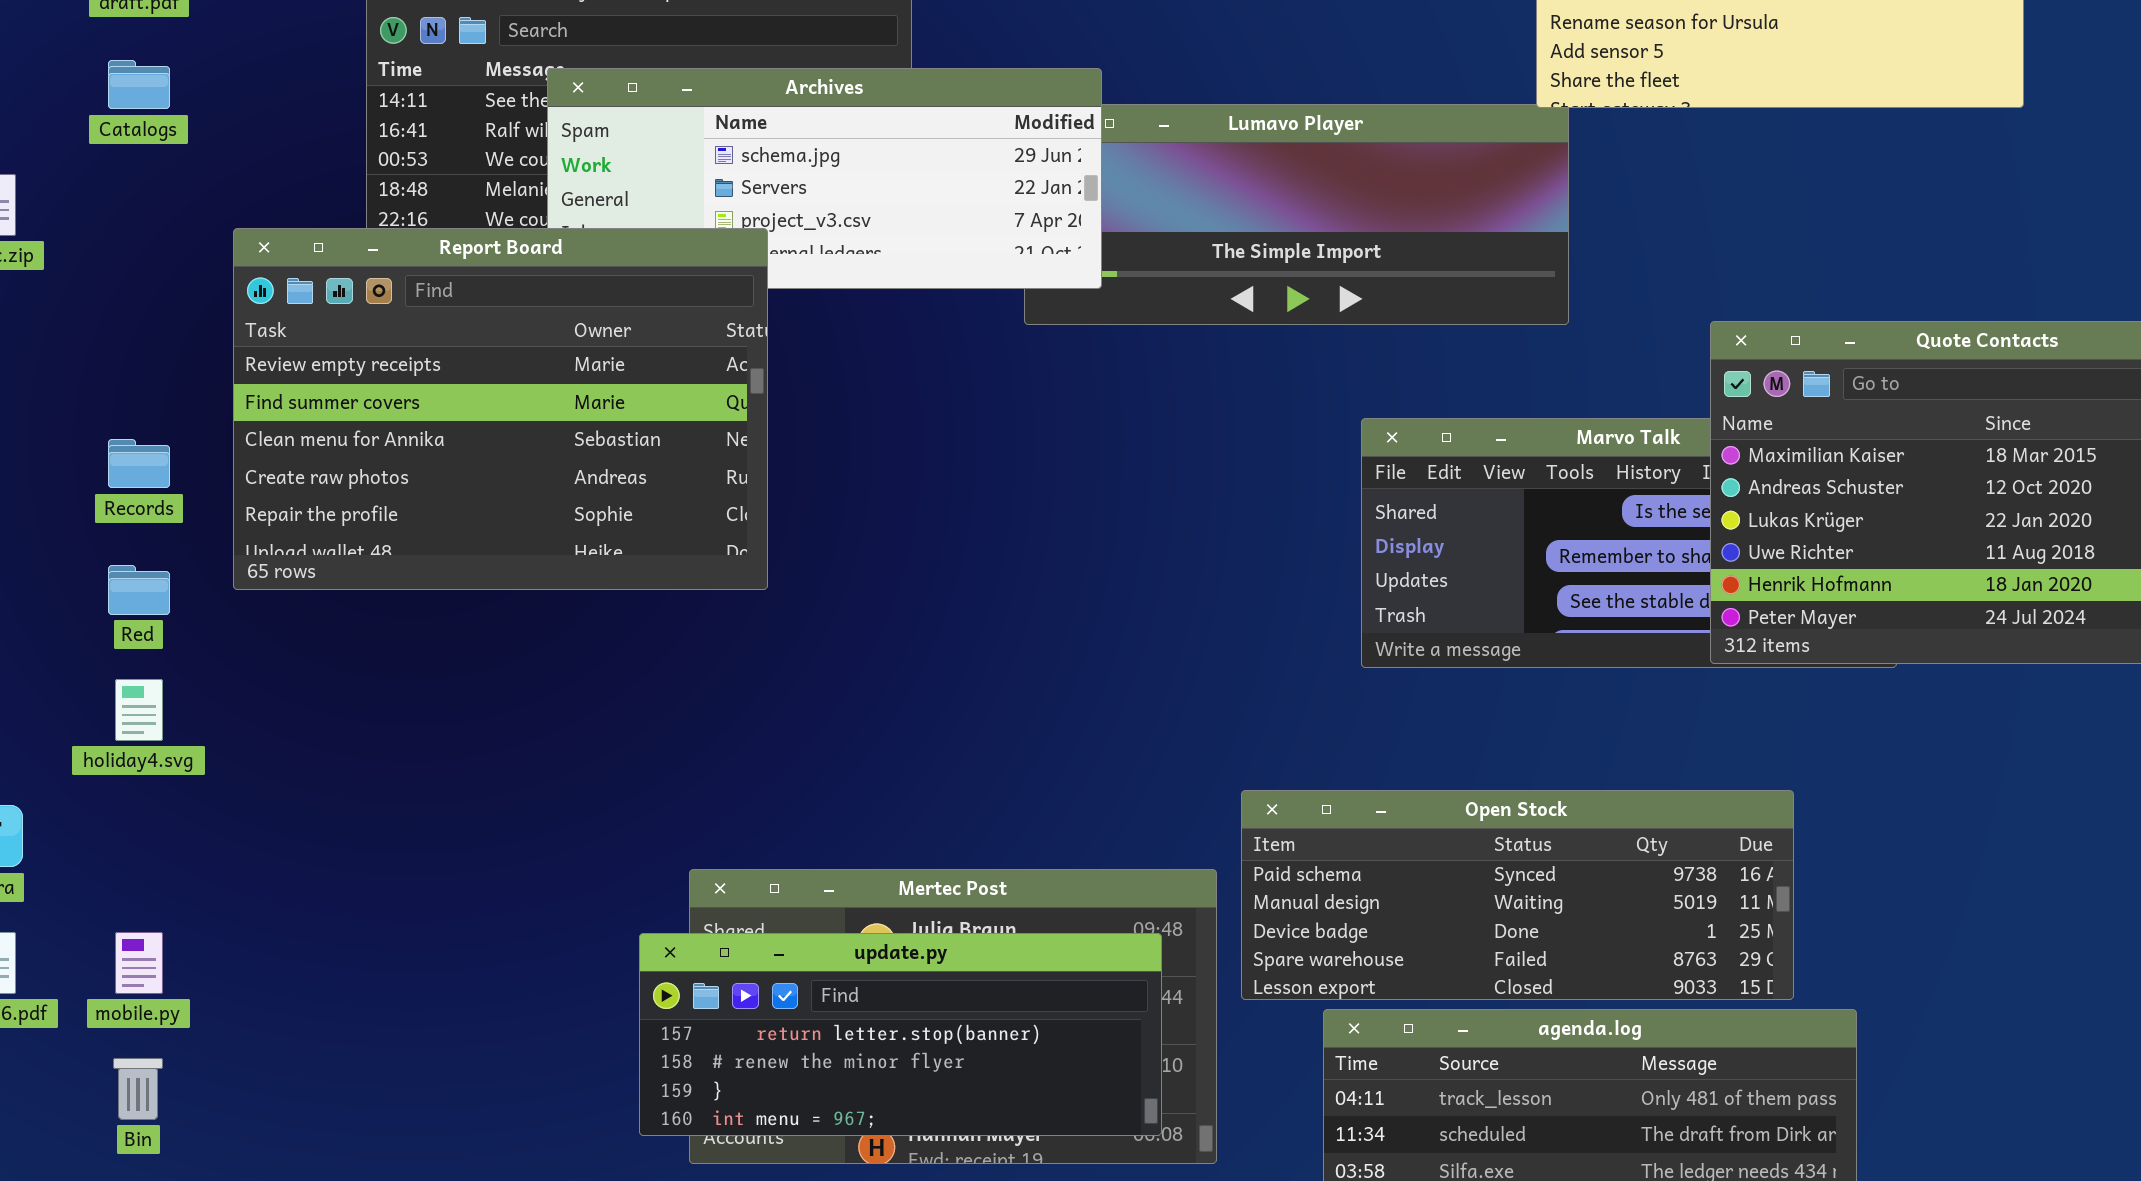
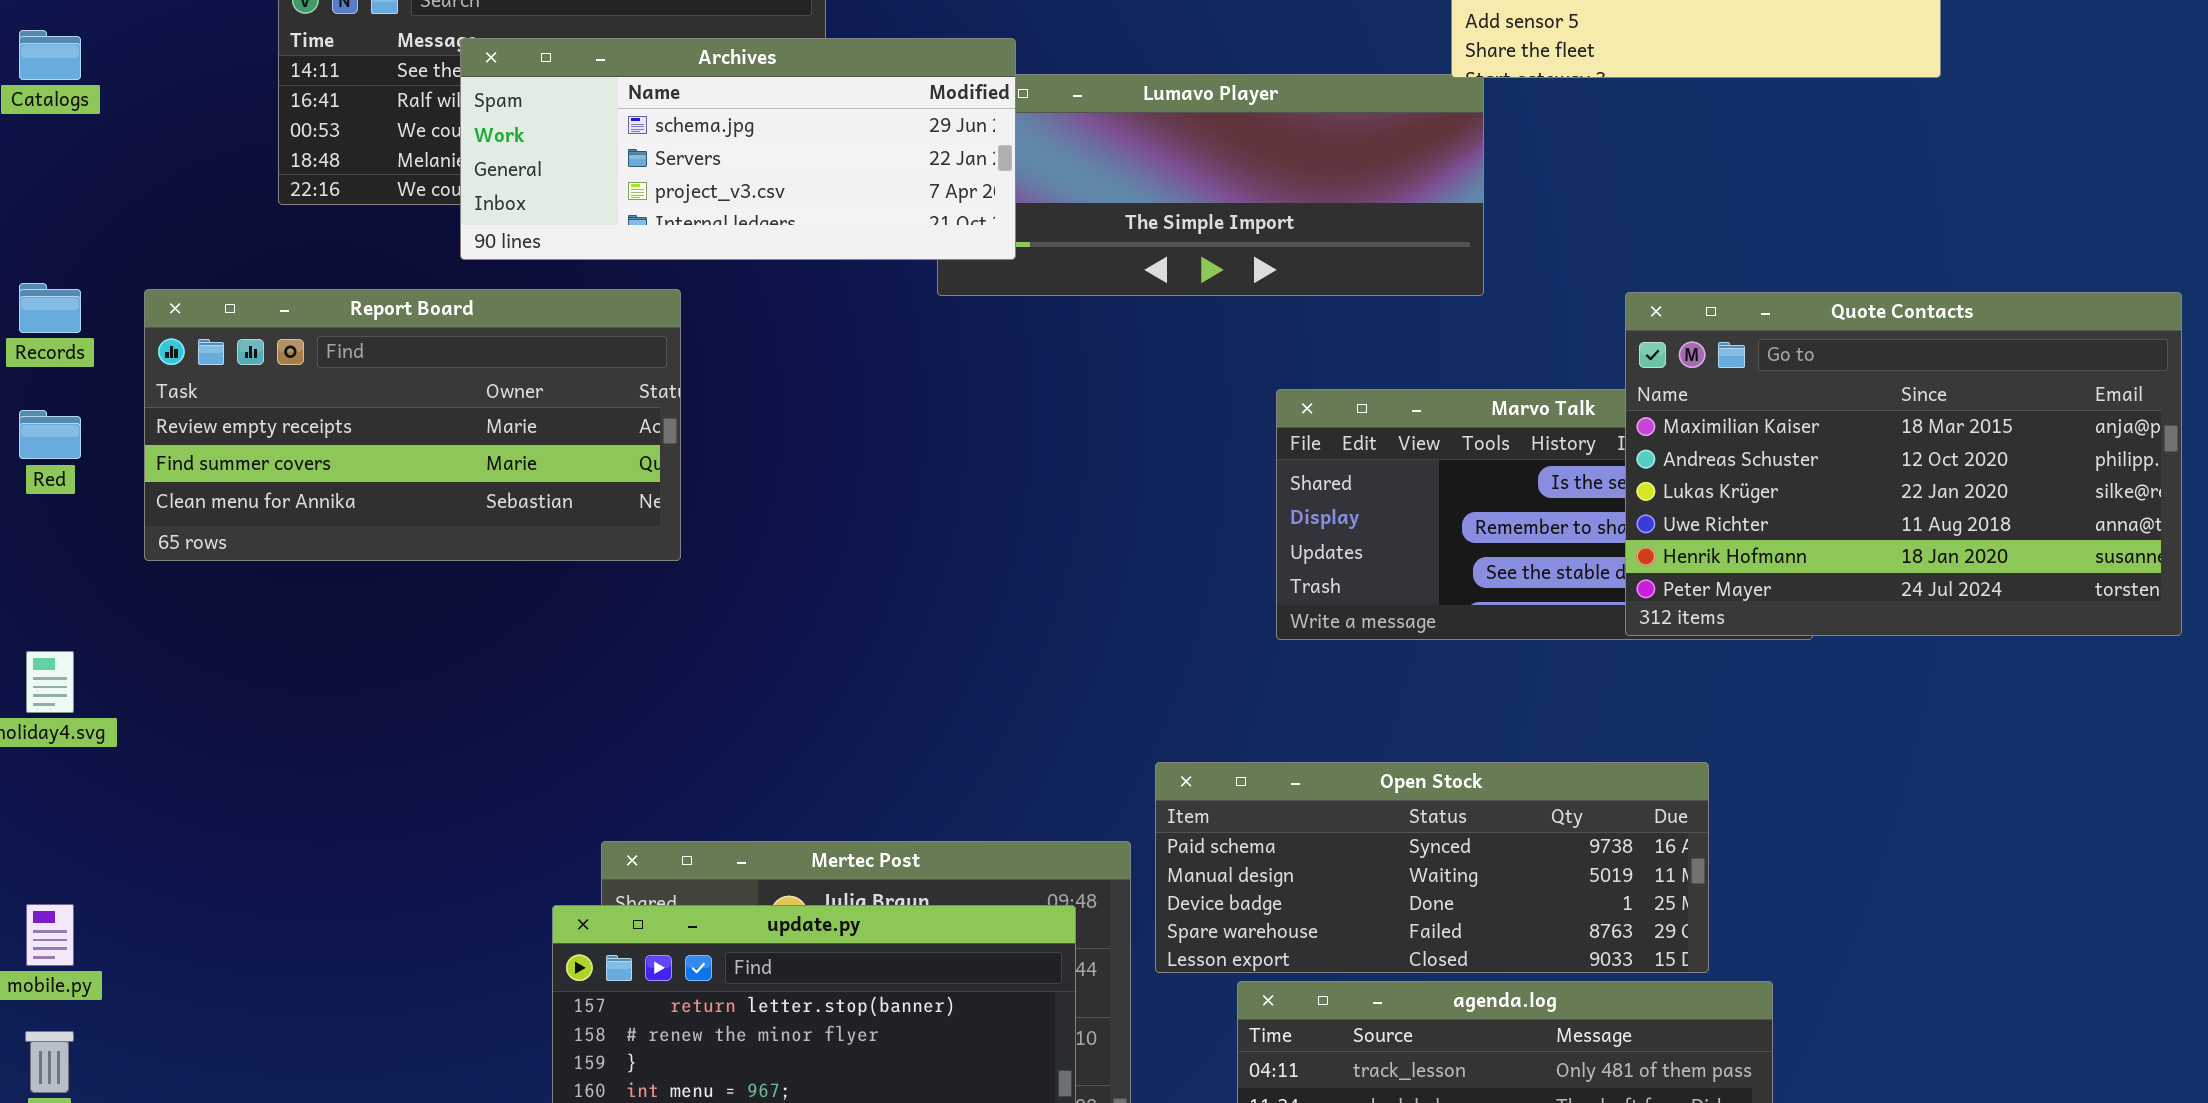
Report Board: [233,228,768,590] -> [144,289,681,561], resized
Records: [108,439,170,488] -> [19,283,81,333], moved
Red: [108,565,170,615] -> [19,410,81,459], moved

